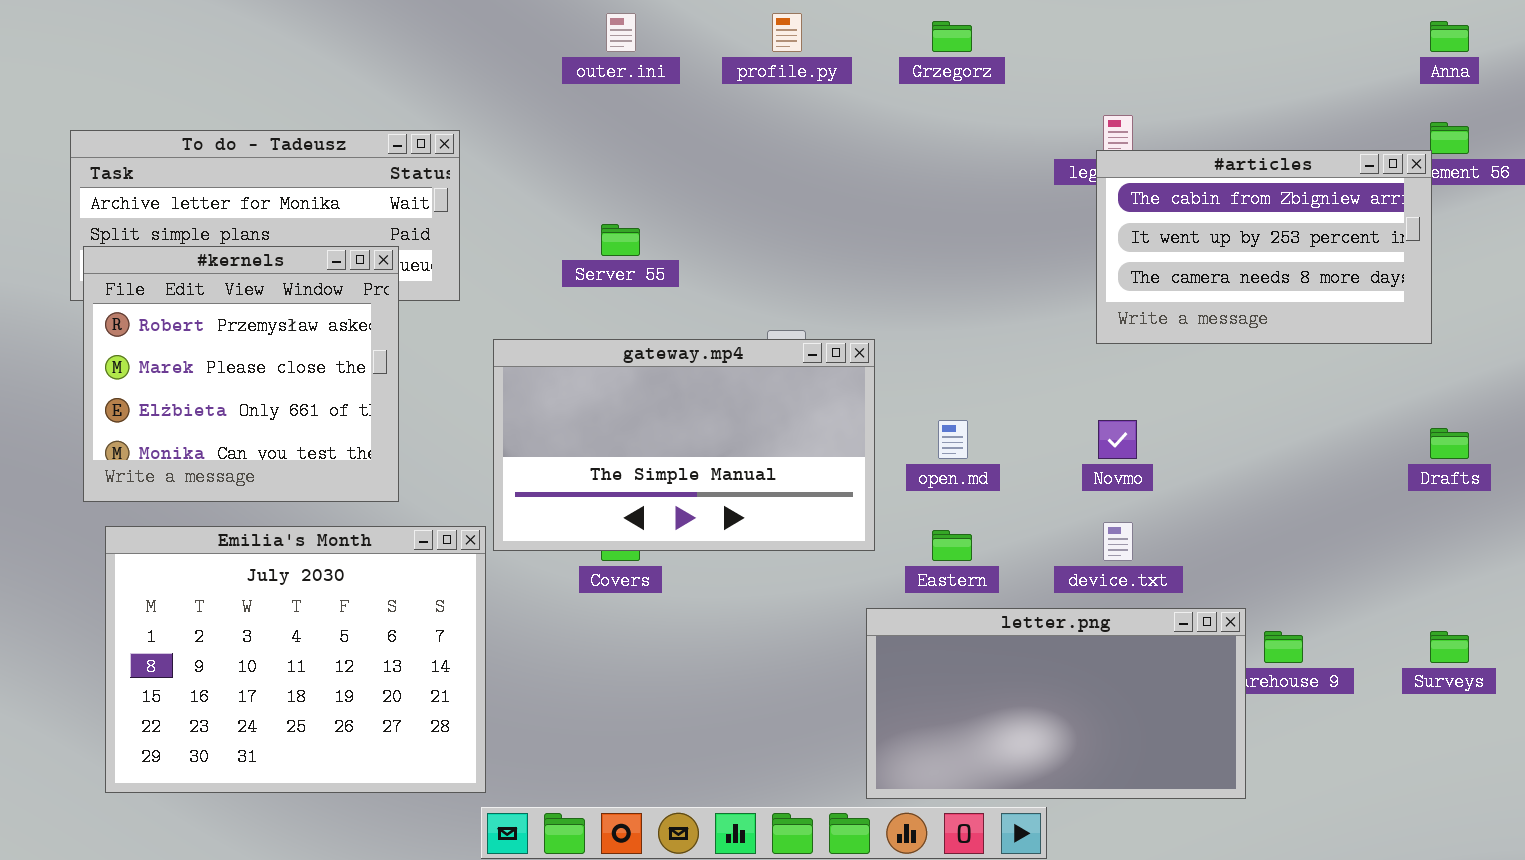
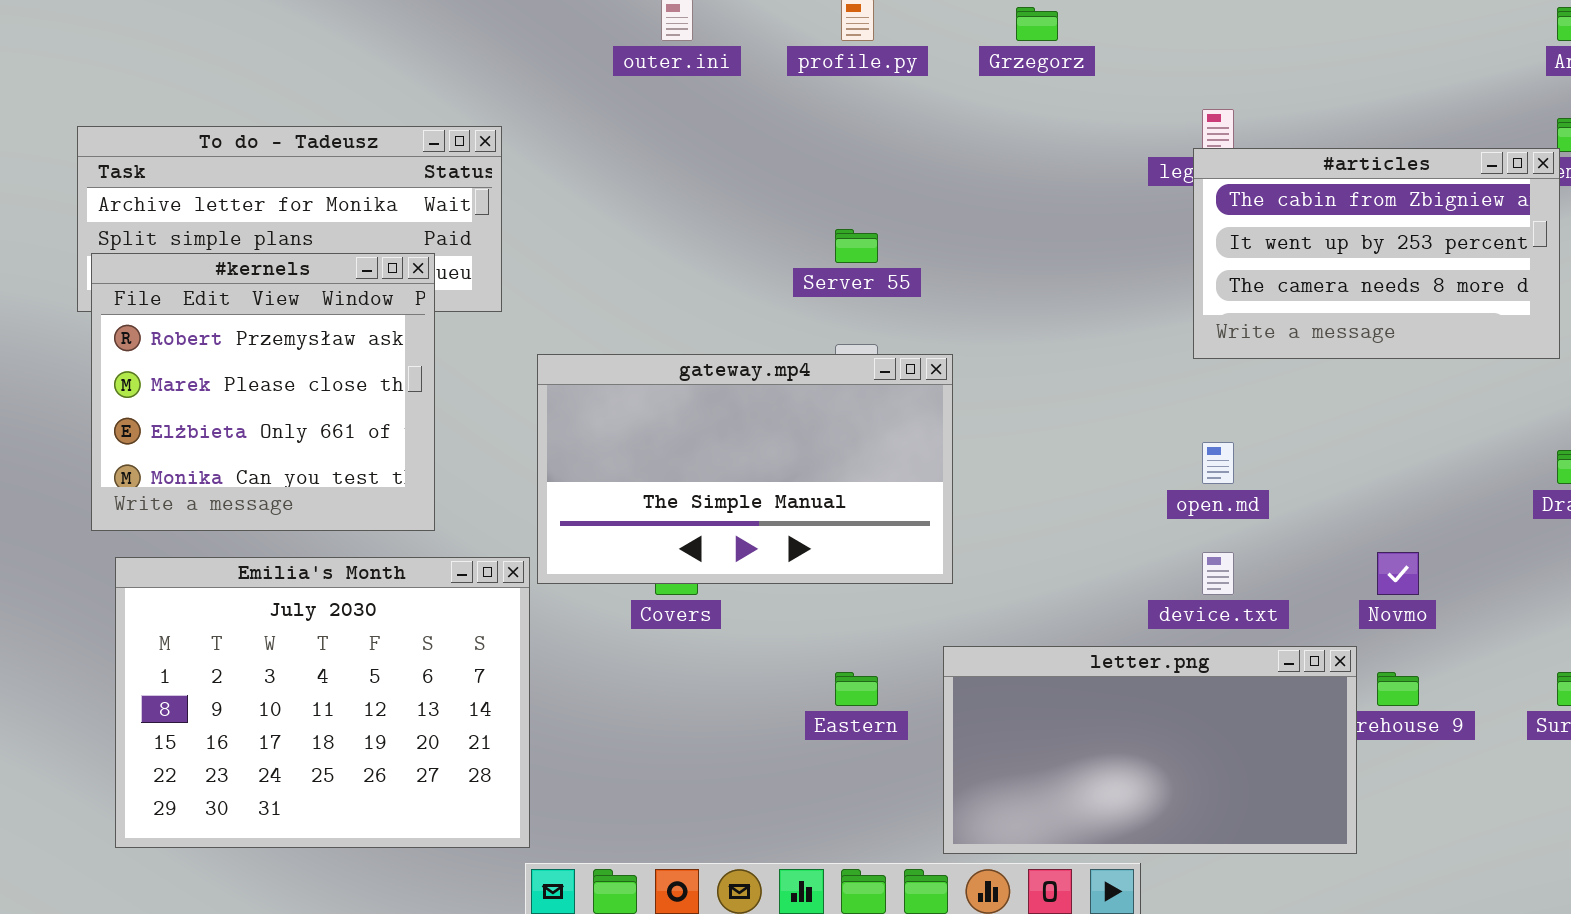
Server 55: [601,224,640,256] -> [835,229,878,263], moved
open.md: [938,420,968,459] -> [1202,442,1234,484], moved
Novmo: [1098,420,1137,459] -> [1377,552,1419,595], moved
Eastern: [932,530,972,561] -> [835,672,878,706], moved

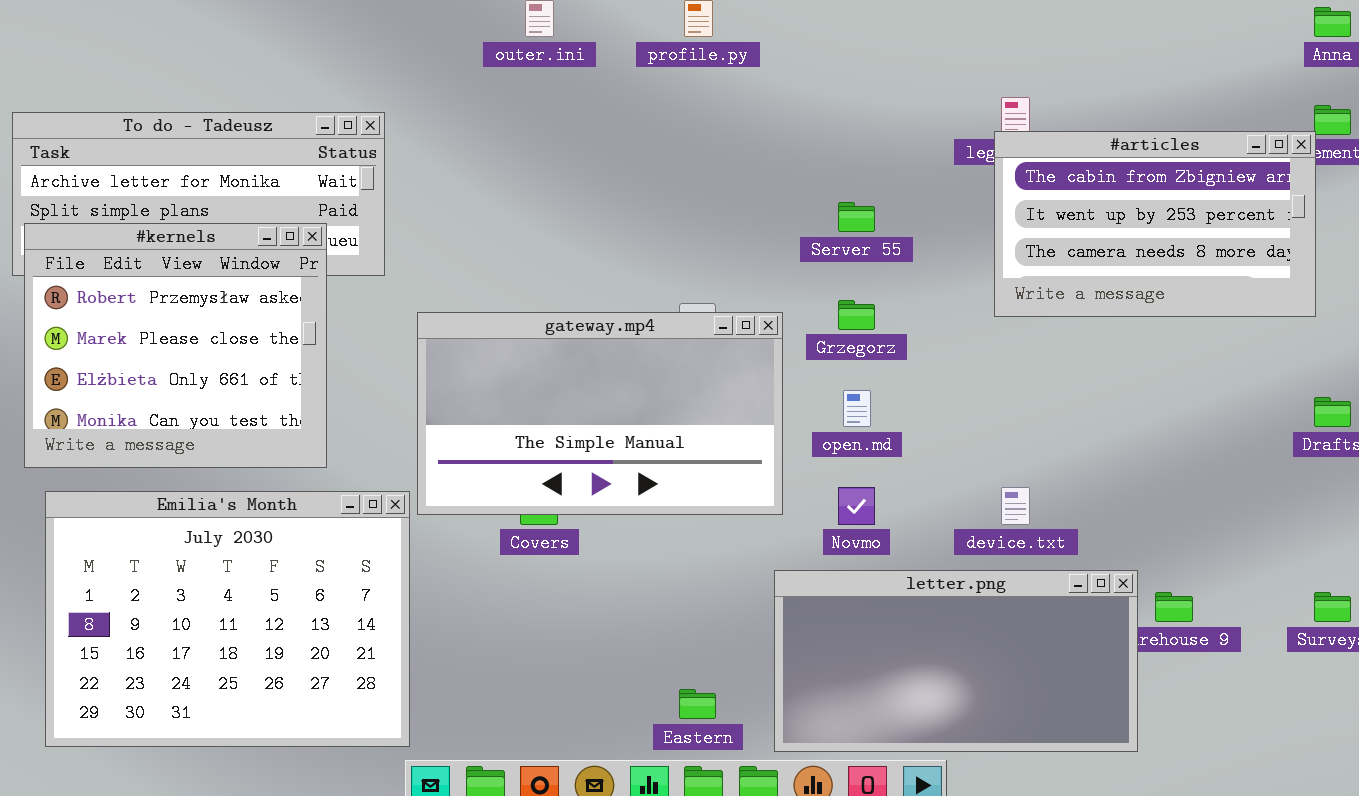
Grzegorz: [1016,7,1058,41] -> [838,300,875,330], moved
Server 55: [835,229,878,263] -> [838,202,875,232], moved
open.md: [1202,442,1234,484] -> [843,390,871,427], moved
Novmo: [1377,552,1419,595] -> [838,487,875,525], moved
Eastern: [835,672,878,706] -> [679,689,716,719], moved

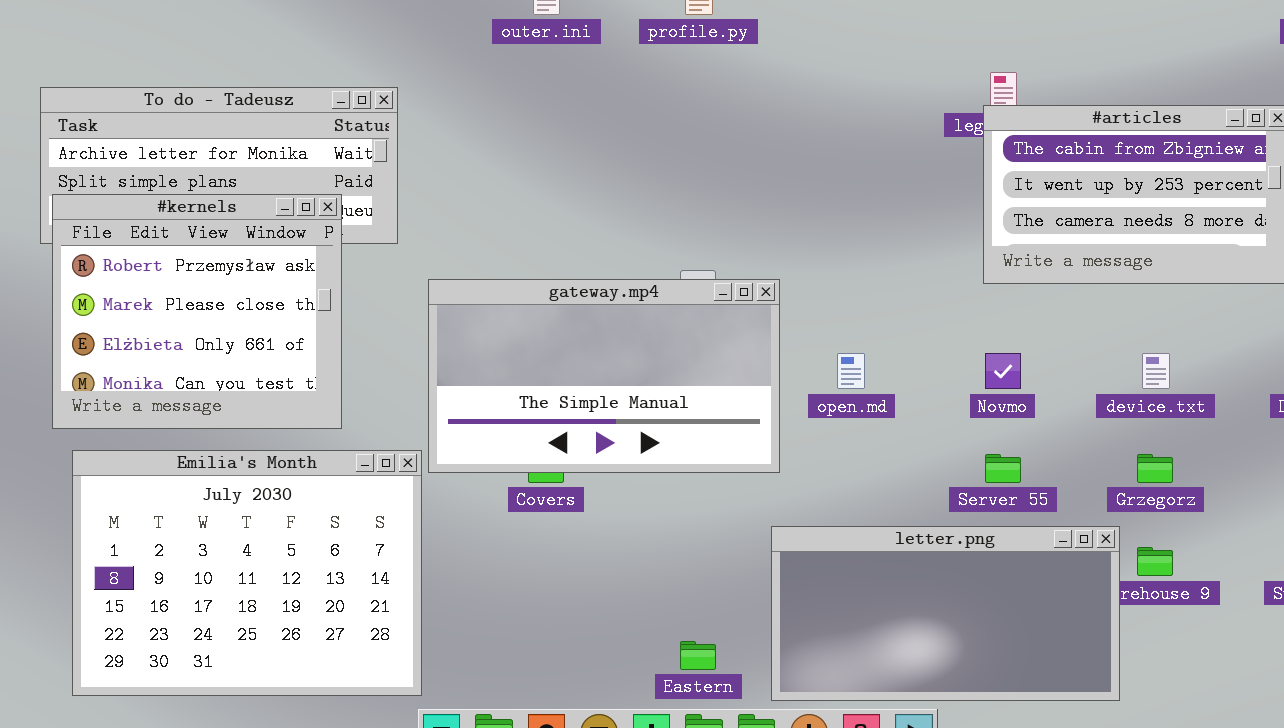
Server 55: [838,202,875,232] -> [985,454,1021,483], moved
Grzegorz: [838,300,875,330] -> [1137,454,1173,483], moved
Novmo: [838,487,875,525] -> [985,353,1021,389], moved
device.txt: [1001,487,1030,525] -> [1142,353,1170,389], moved

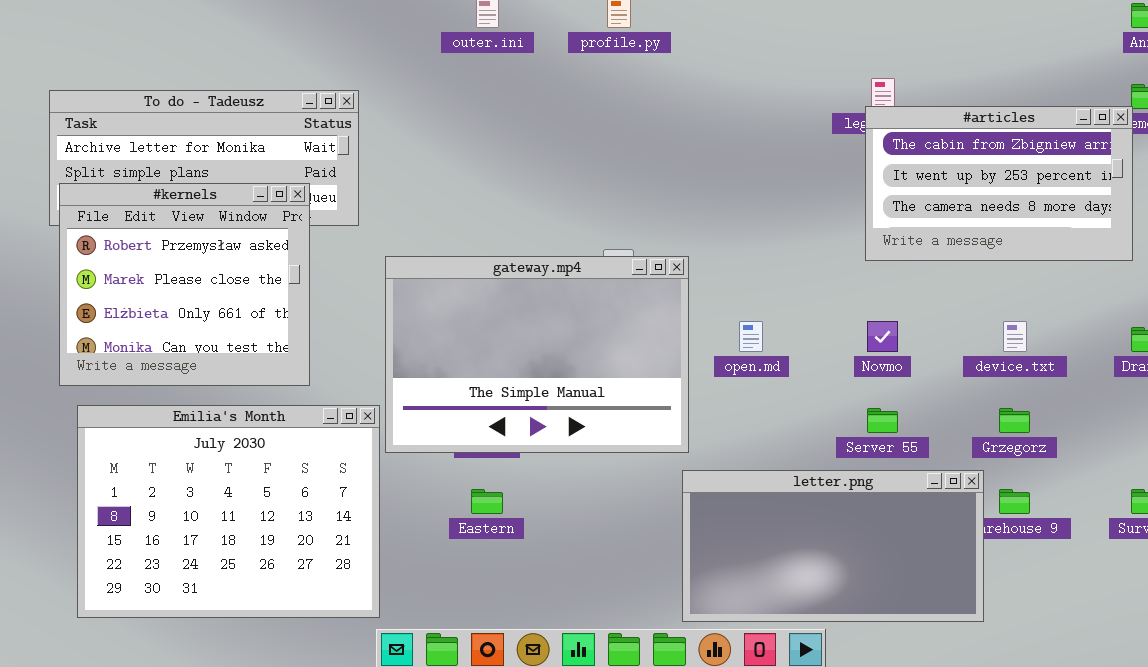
gateway.mp4: [428,279,780,473] -> [385,256,689,453], resized
Eastern: [680,641,716,670] -> [471,489,503,514], moved

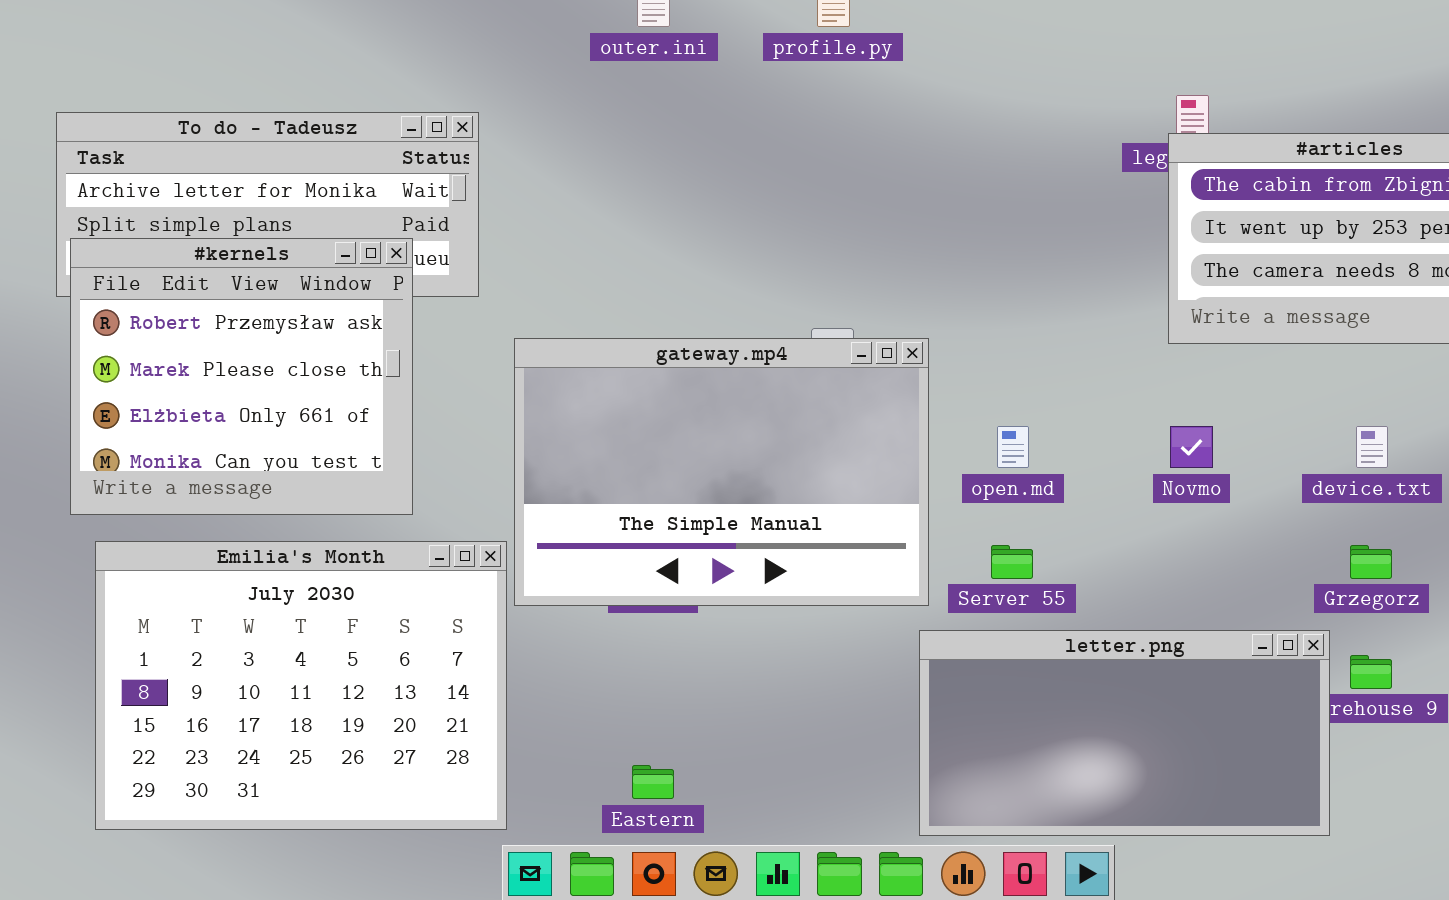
Server 55: [867,408,898,433] -> [991,545,1033,579], moved
Eastern: [471,489,503,514] -> [632,765,674,799], moved

